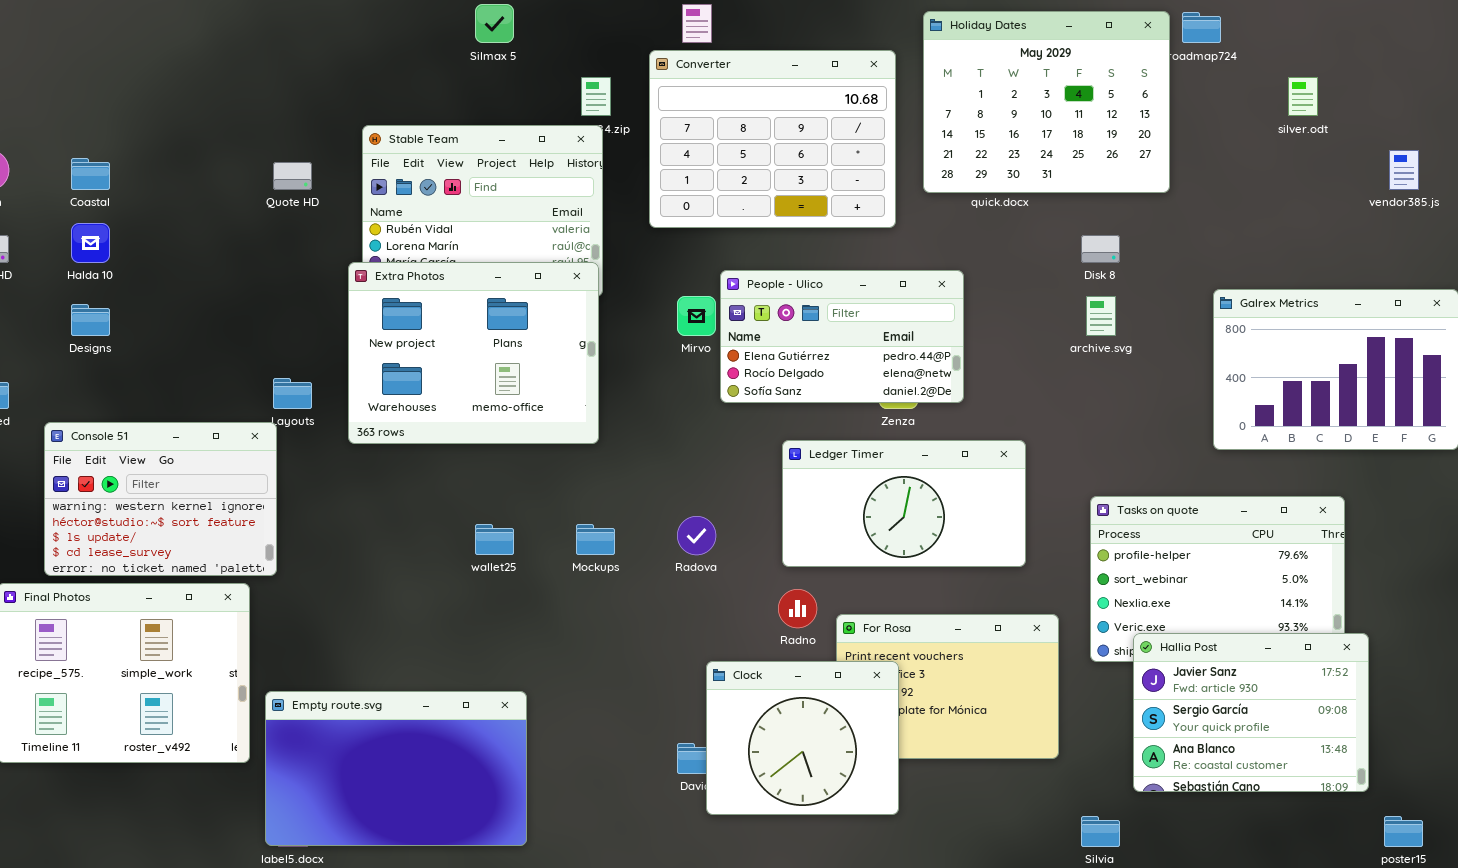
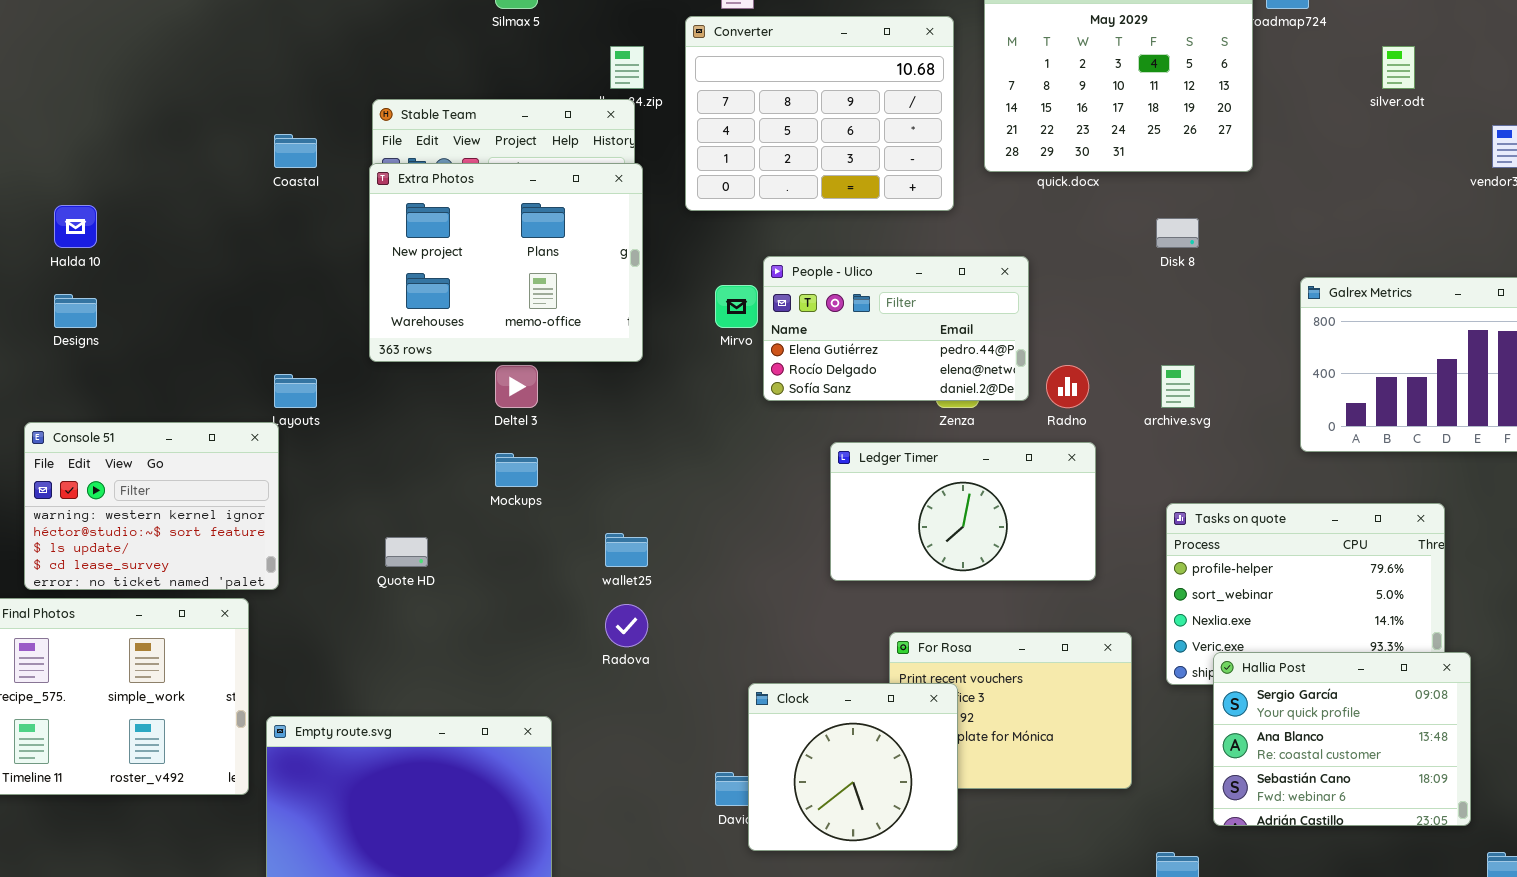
Coastal: [71,158,110,190] -> [274,134,317,168], moved
Quote HD: [273,162,312,190] -> [385,537,428,567], moved
Extra Photos: [348,262,599,444] -> [369,163,643,362], moved
archive.svg: [1086,296,1116,336] -> [1161,365,1195,408], moved
Radova: [677,516,716,555] -> [605,604,648,647], moved
wallet25: [475,524,514,555] -> [605,533,648,567], moved
Mockups: [576,524,615,555] -> [495,453,538,487], moved
Radno: [778,589,817,628] -> [1046,365,1089,408], moved
Hallia Post: [1133,633,1369,792] -> [1213,652,1471,826], scrolled down 1 row

